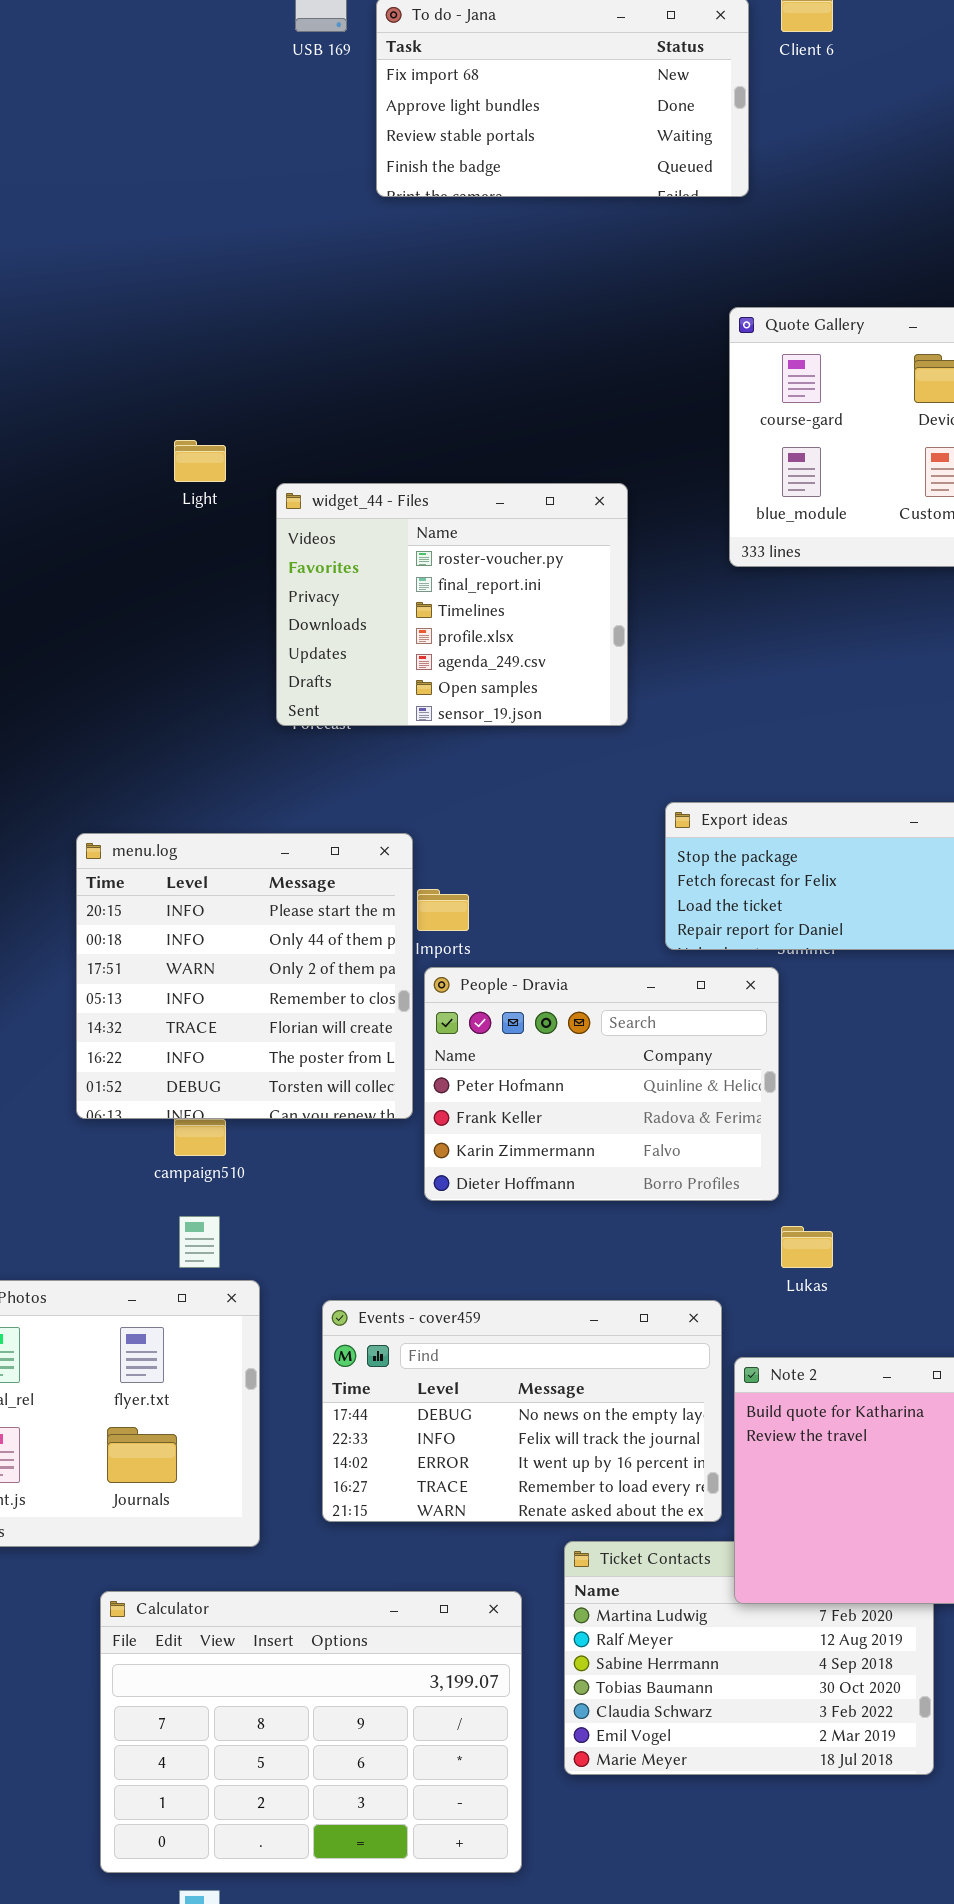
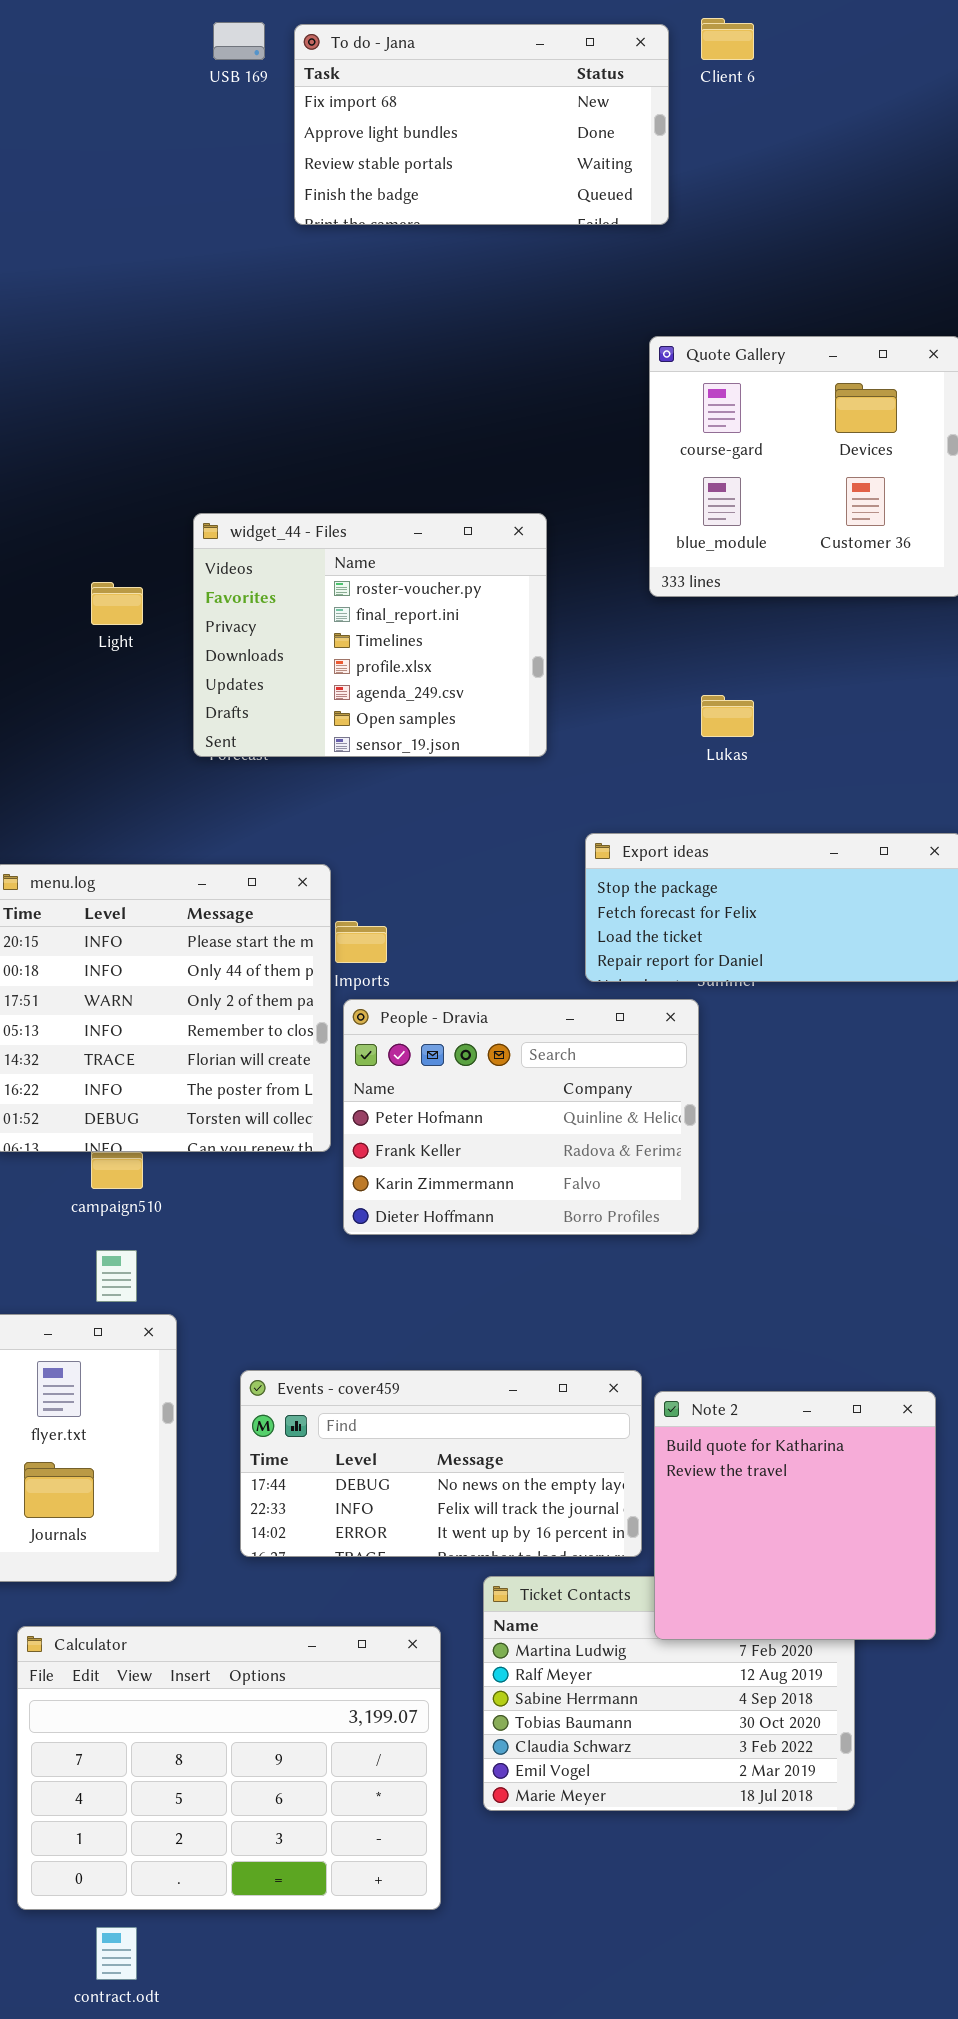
Light: [174,440,226,482] -> [91,582,143,625], moved
Lukas: [781,1226,833,1268] -> [701,695,754,737], moved
Events - cover459: [322,1300,722,1522] -> [240,1370,642,1557], resized

